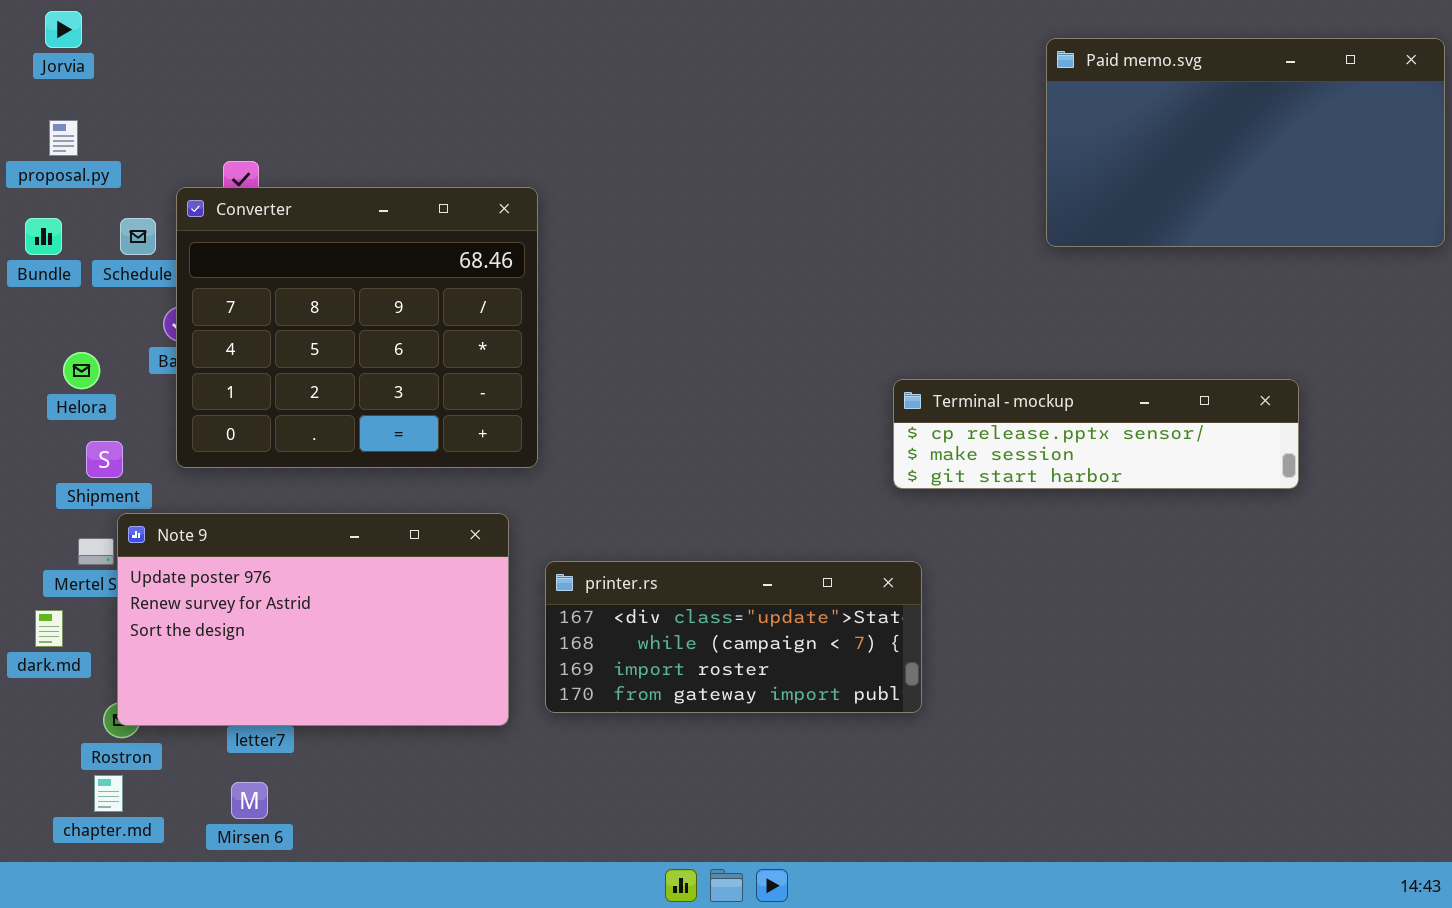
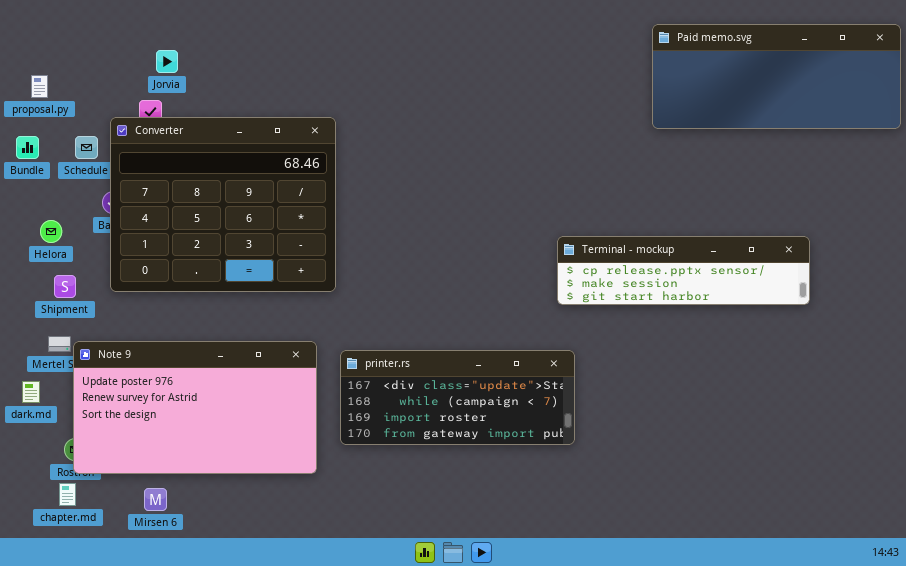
Jorvia: [45,11,82,48] -> [156,50,178,73], moved
Paid memo.svg: [1046,38,1445,247] -> [652,24,901,129], resized
Note 9: [117,513,509,726] -> [73,341,317,474], moved

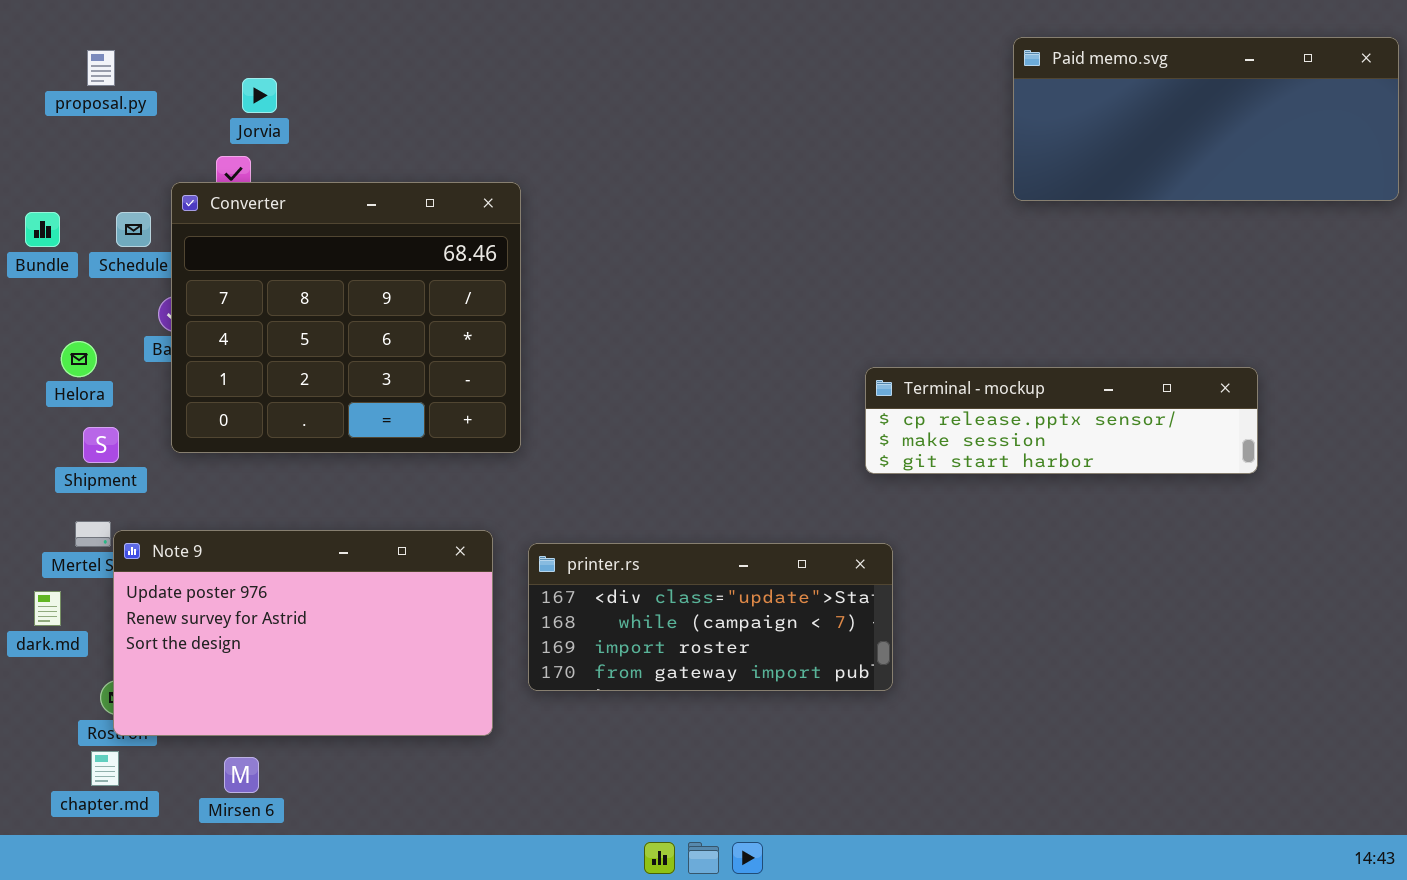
proposal.py: [31,75,48,98] -> [87,50,115,86], moved

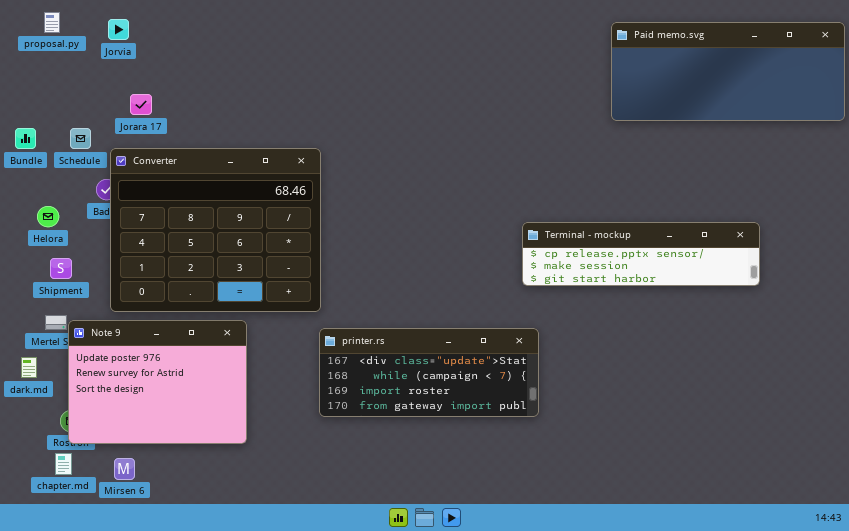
proposal.py: [87,50,115,86] -> [44,12,60,33], moved
Jorvia: [242,78,277,113] -> [108,19,129,40], moved
Converter: [171,182,521,453] -> [110,148,321,312], moved
Note 9: [113,530,493,736] -> [68,320,247,444], resized
Mirsen 6: [224,757,259,793] -> [114,458,135,480], moved

